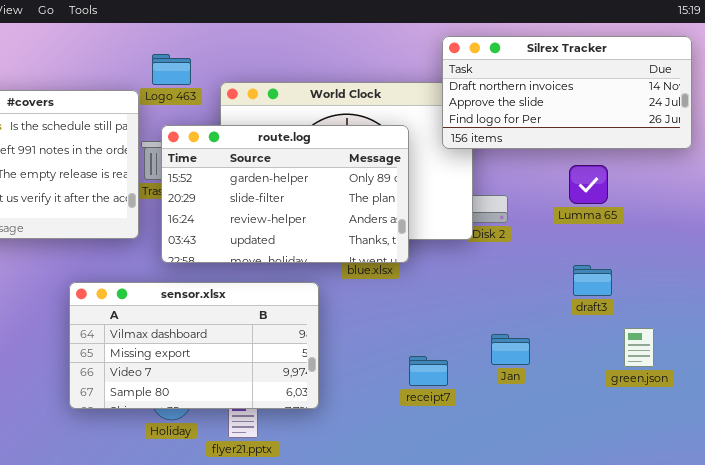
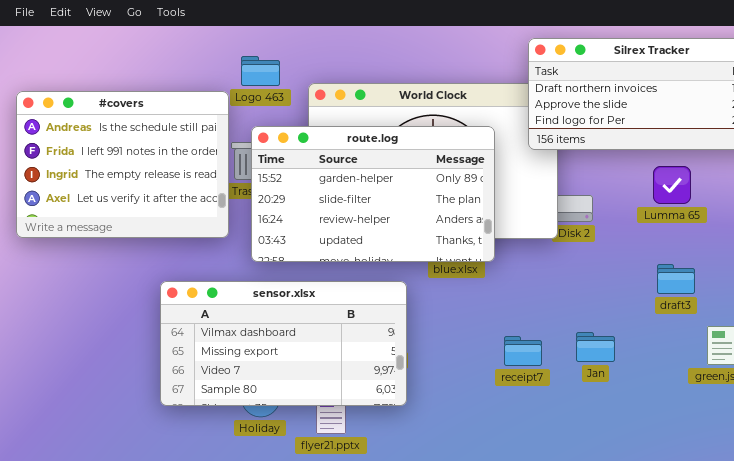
receipt7: [409,356,448,386] -> [504,336,542,366], moved

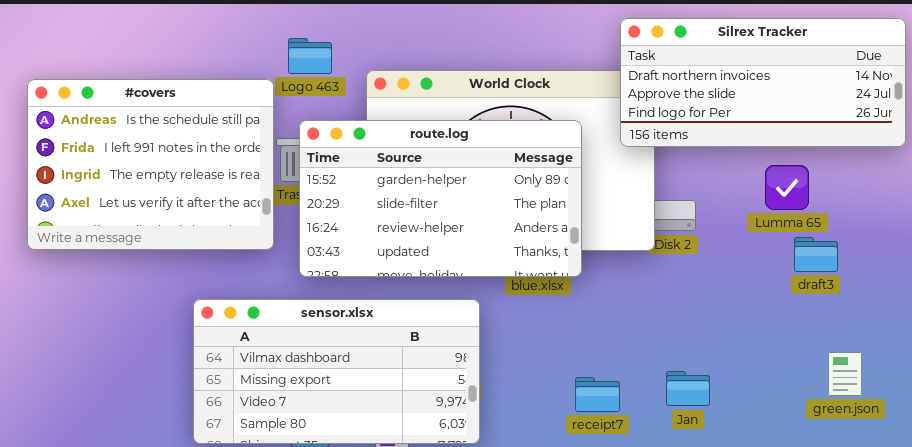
draft3: [657,264,695,294] -> [794,237,838,272], moved
Jan: [576,332,615,362] -> [666,371,710,406], moved
receipt7: [504,336,542,366] -> [575,377,620,412], moved

